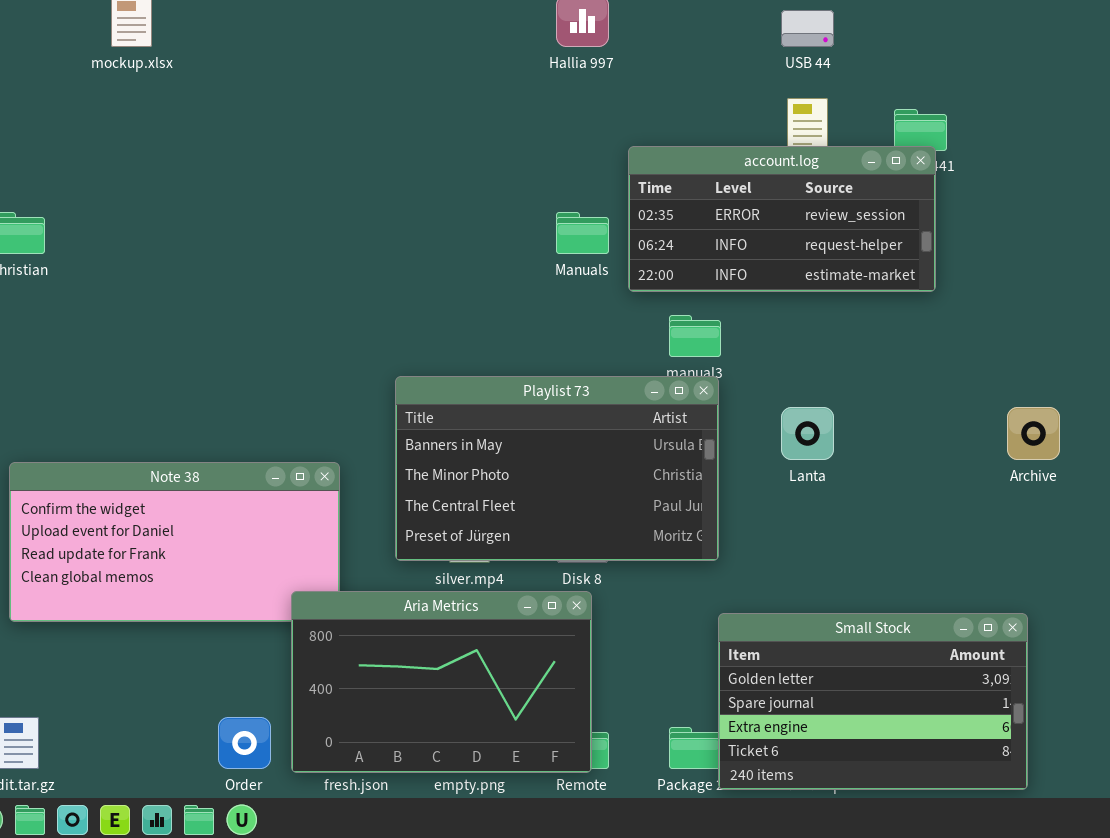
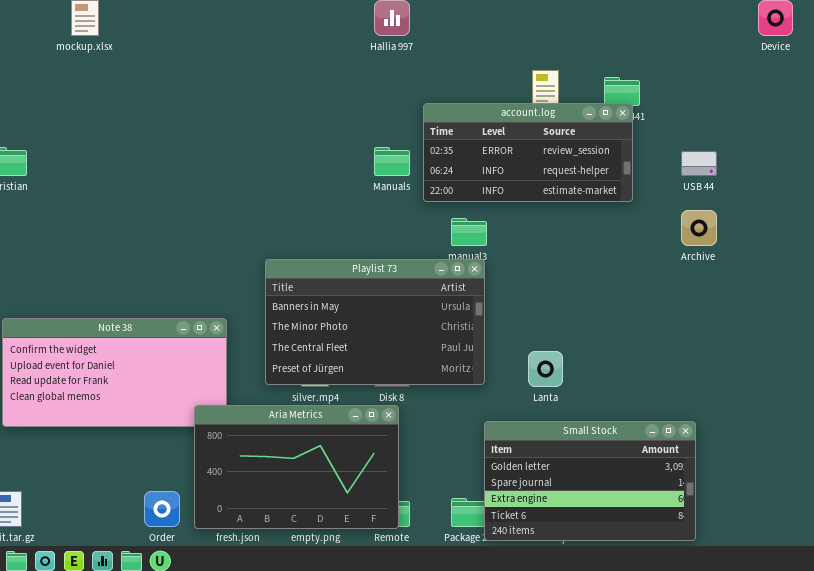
USB 44: [781,10,834,47] -> [681,151,717,176], moved
Lanta: [781,407,834,460] -> [528,351,563,387], moved
Archive: [1007,407,1060,460] -> [681,210,717,246], moved

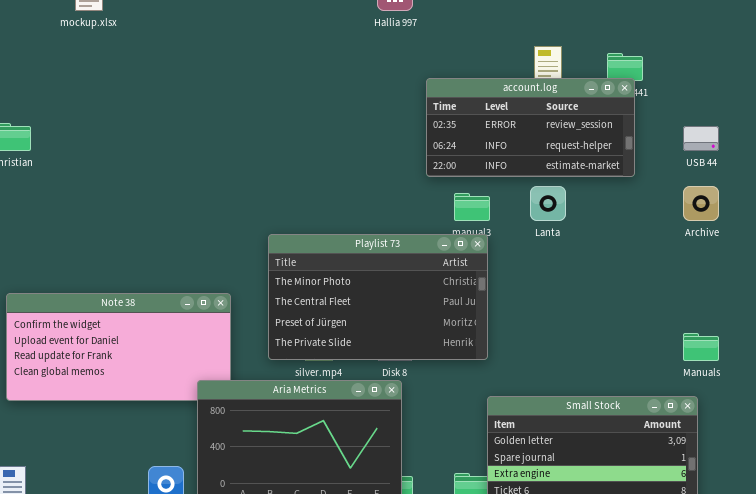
Manuals: [374,147,410,176] -> [683,333,719,361], moved
Playlist 73: [265,259,485,385] -> [268,234,488,360], scrolled down 1 row
Lanta: [528,351,563,387] -> [530,186,566,221], moved

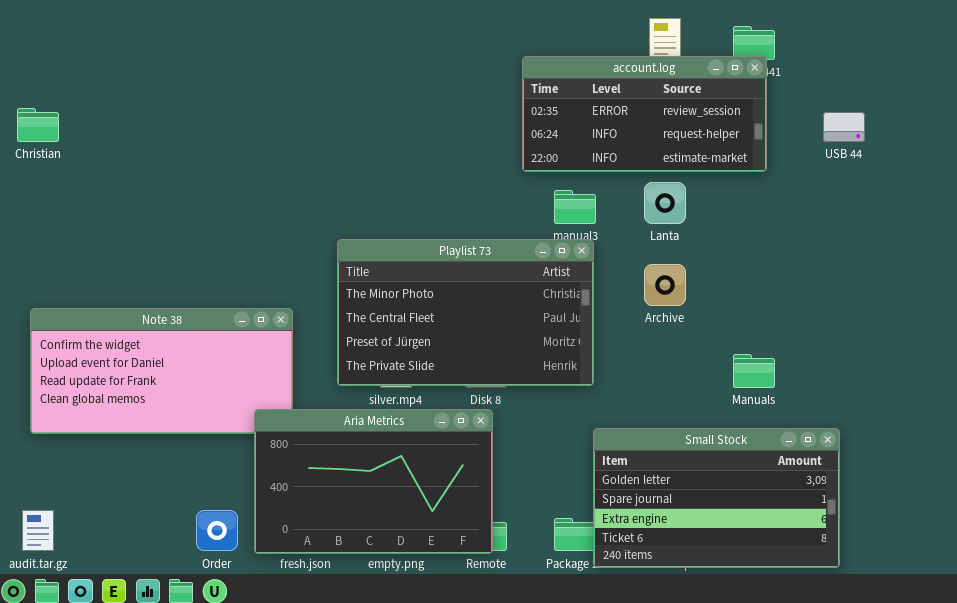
Archive: [683,186,719,221] -> [644,264,686,306], moved
Manuals: [683,333,719,361] -> [733,354,775,388], moved

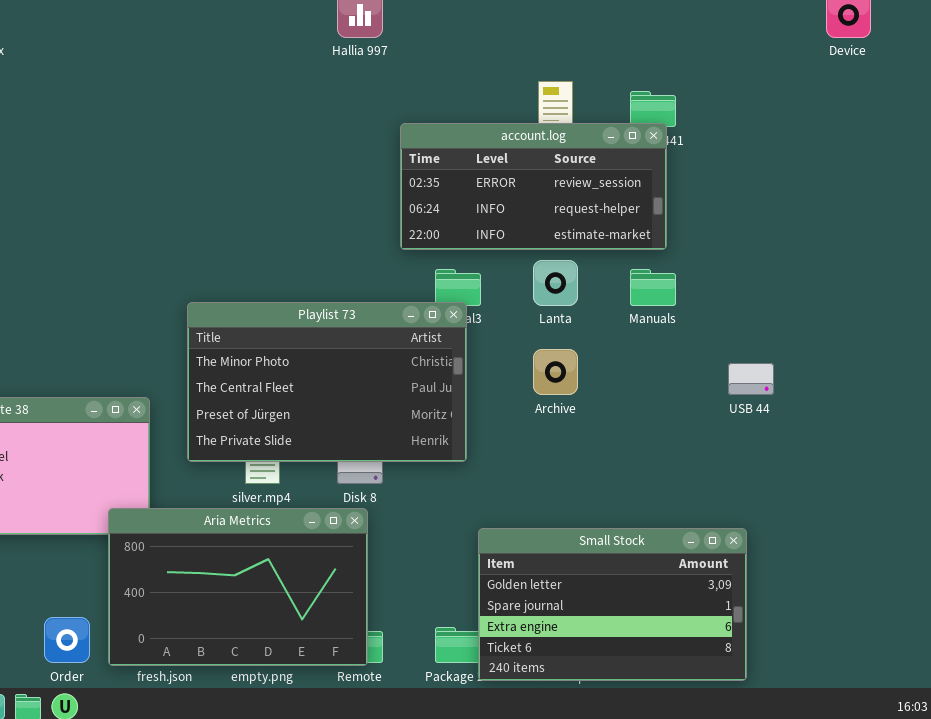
USB 44: [823,112,865,142] -> [728,363,774,395], moved
Playlist 73: [337,239,594,386] -> [187,302,467,462], moved
Manuals: [733,354,775,388] -> [630,269,676,306], moved

